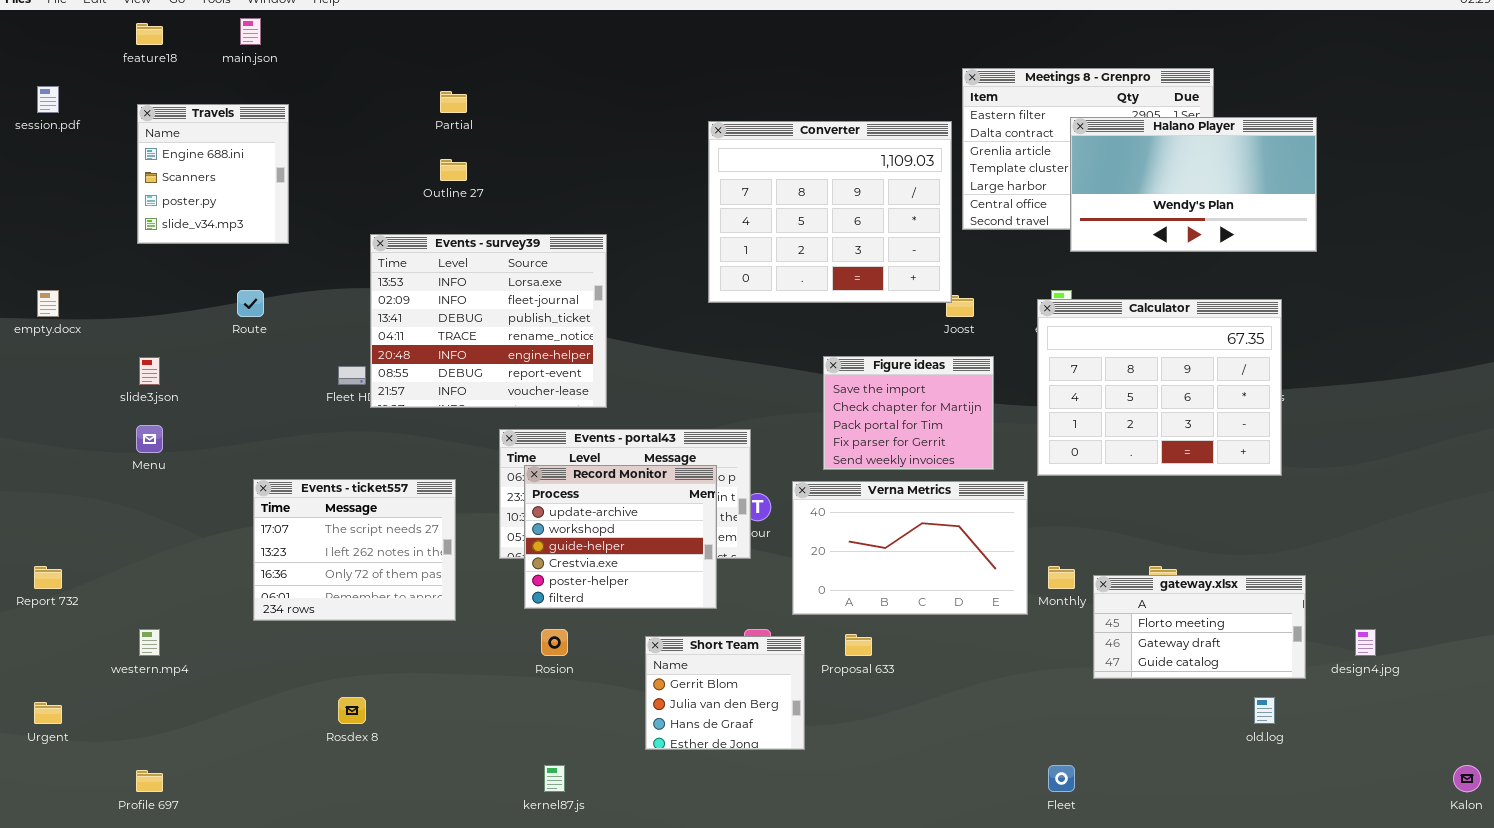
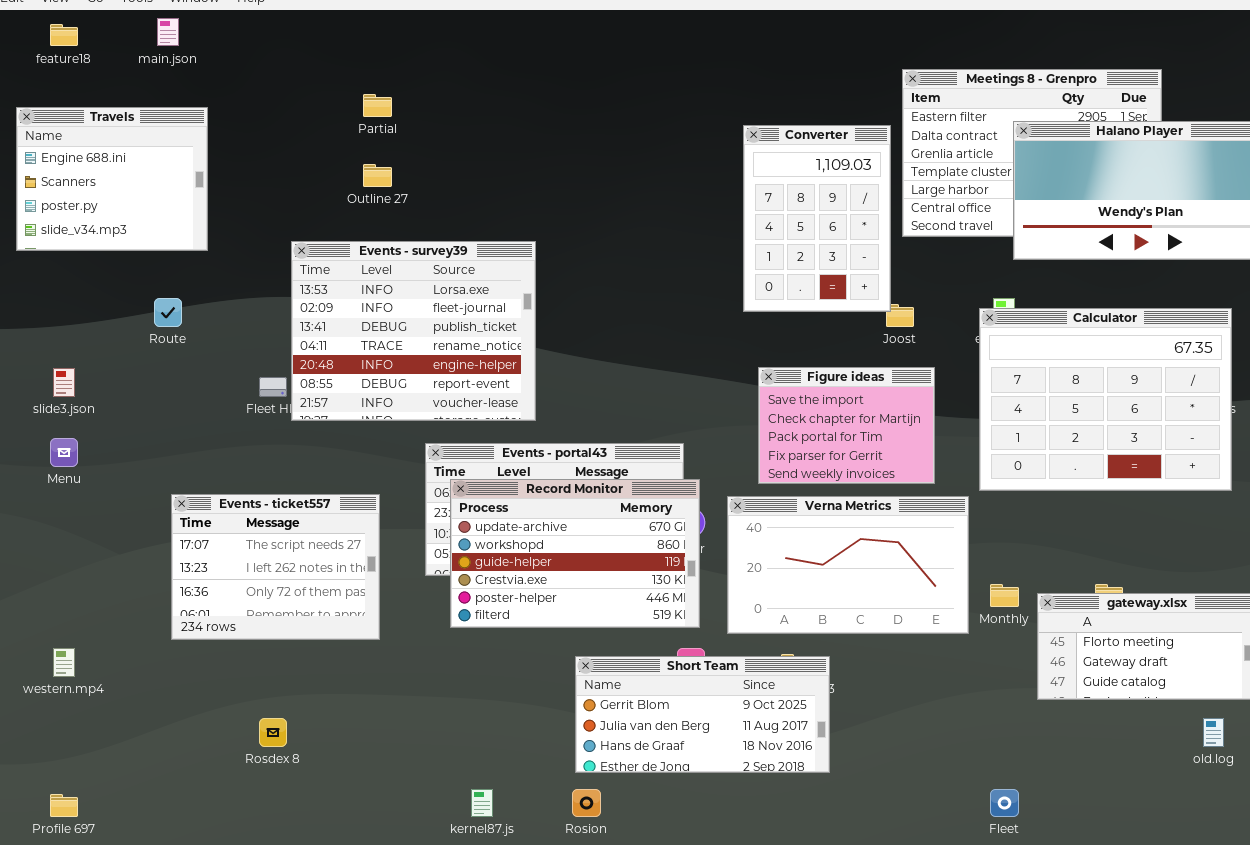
Travels: [137,104,289,244] -> [16,107,208,251], resized
Converter: [708,121,952,303] -> [743,125,891,312], resized
Record Monitor: [524,465,717,609] -> [450,479,700,628], resized
Rosion: [541,629,568,656] -> [572,789,601,817], moved
Short Team: [645,636,805,750] -> [575,656,830,773], resized

